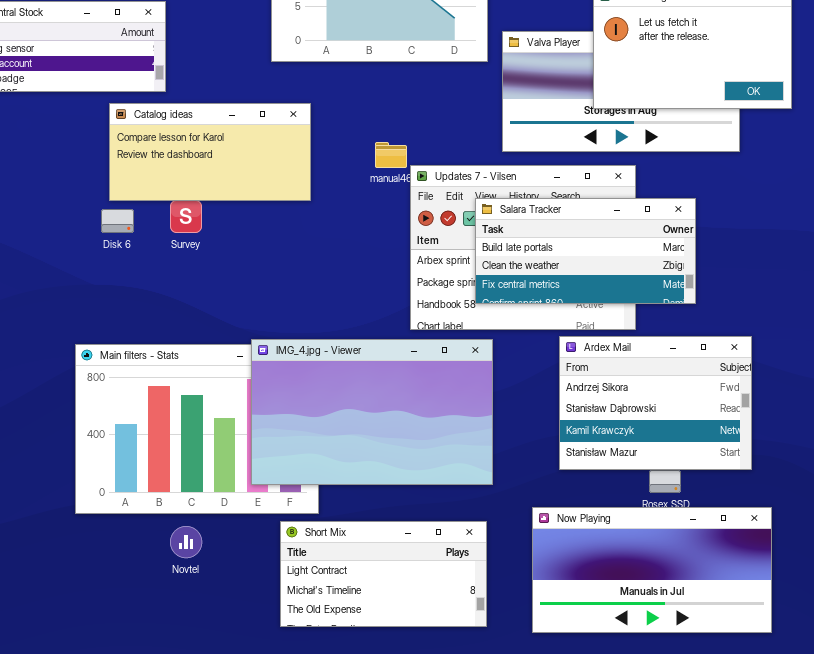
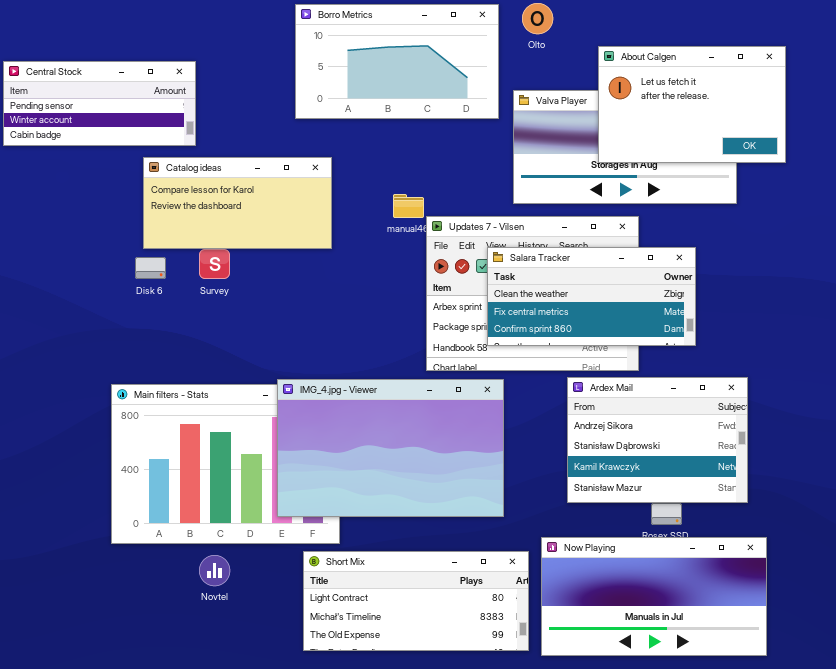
Salara Tracker: [475,198,696,304] -> [487,247,696,346], scrolled down 1 row
Short Mix: [280,521,487,627] -> [303,551,529,651], resized

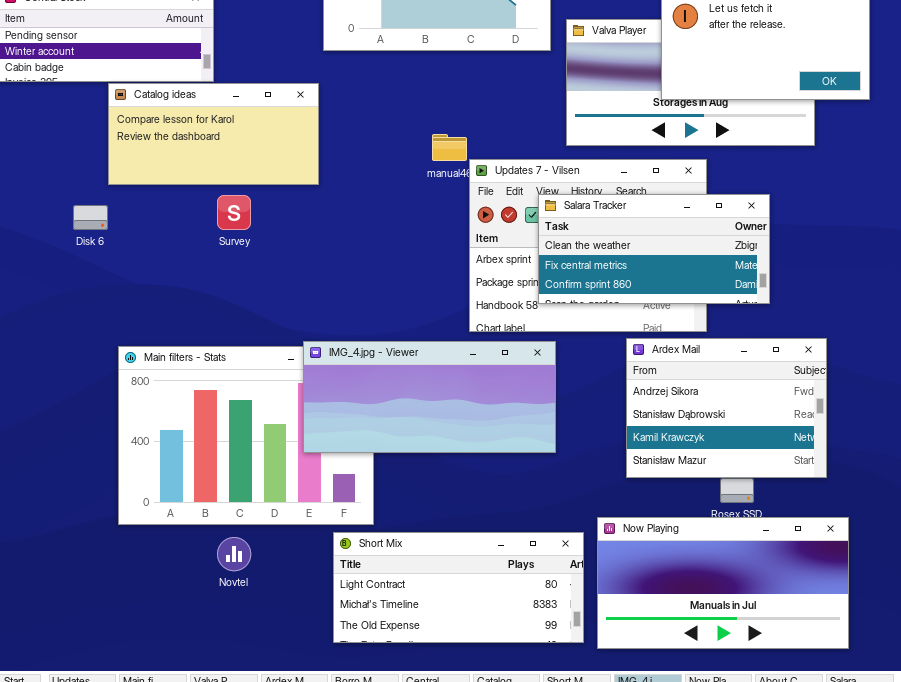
Catalog ideas: [143,157,332,249] -> [108,83,319,185], moved
Disk 6: [135,257,166,279] -> [73,205,108,230], moved
IMG_4.jpg - Viewer: [277,379,504,517] -> [303,341,556,453], resized

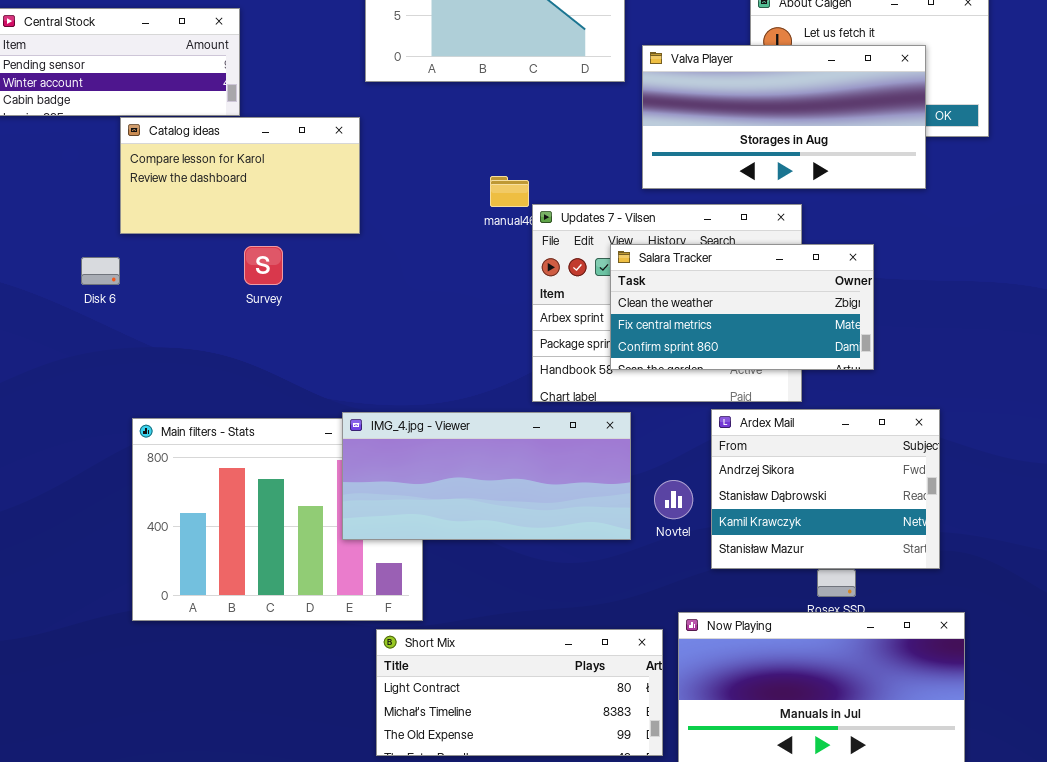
Valva Player: [566,19,815,146] -> [642,45,926,189], raised
Novtel: [217,537,251,571] -> [654,480,693,519], moved

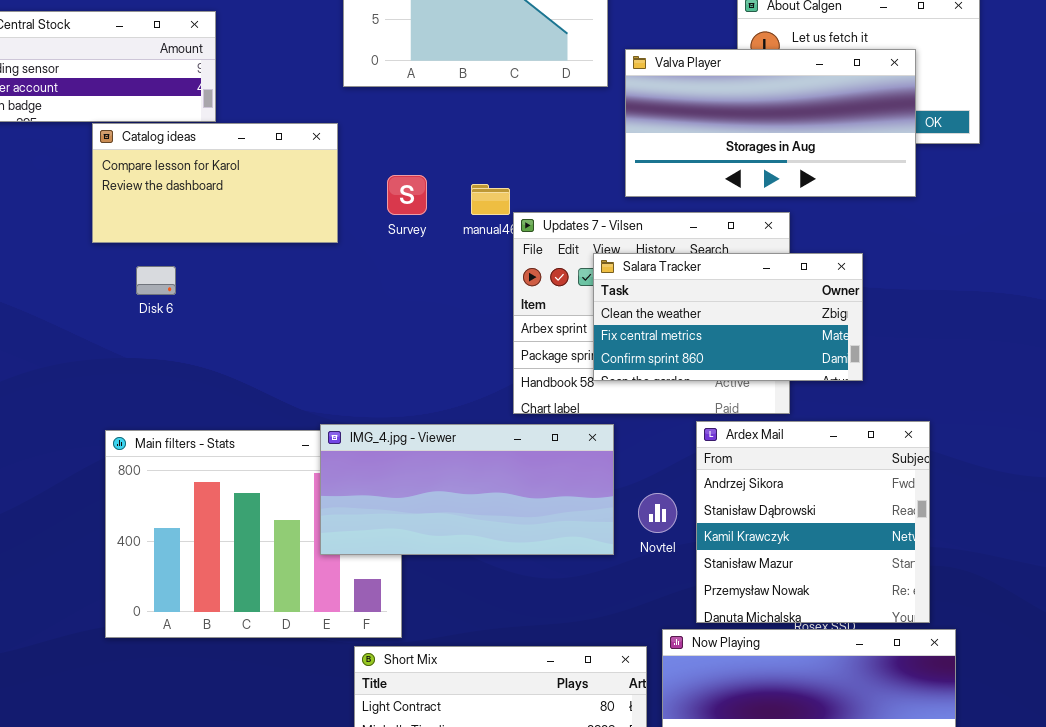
Survey: [244,246,283,285] -> [387,175,427,215], moved
Disk 6: [81,257,120,285] -> [136,266,176,295], moved
Ardex Mail: [711,409,940,569] -> [696,421,930,623], resized

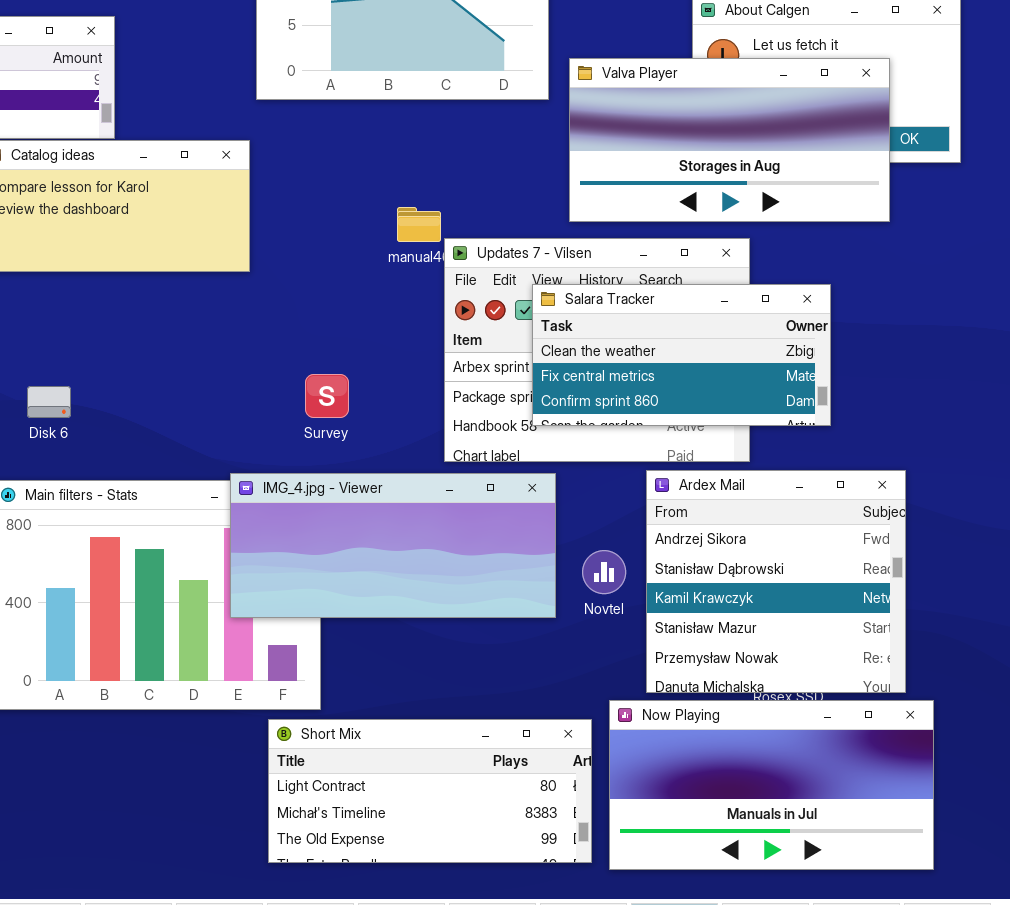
Survey: [387,175,427,215] -> [305,374,349,418], moved
Disk 6: [136,266,176,295] -> [27,386,71,418], moved

